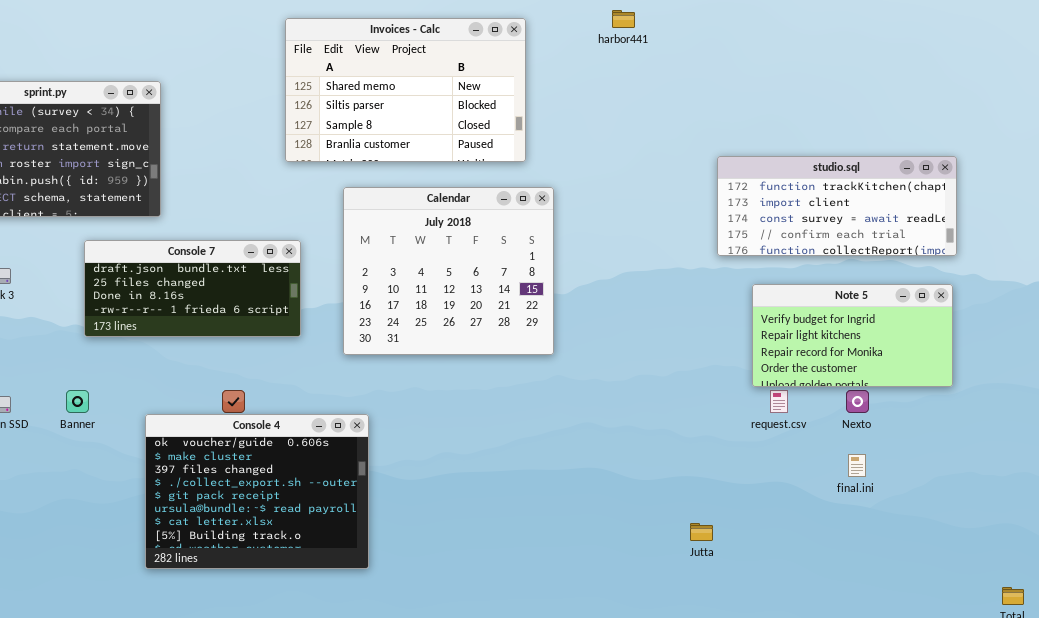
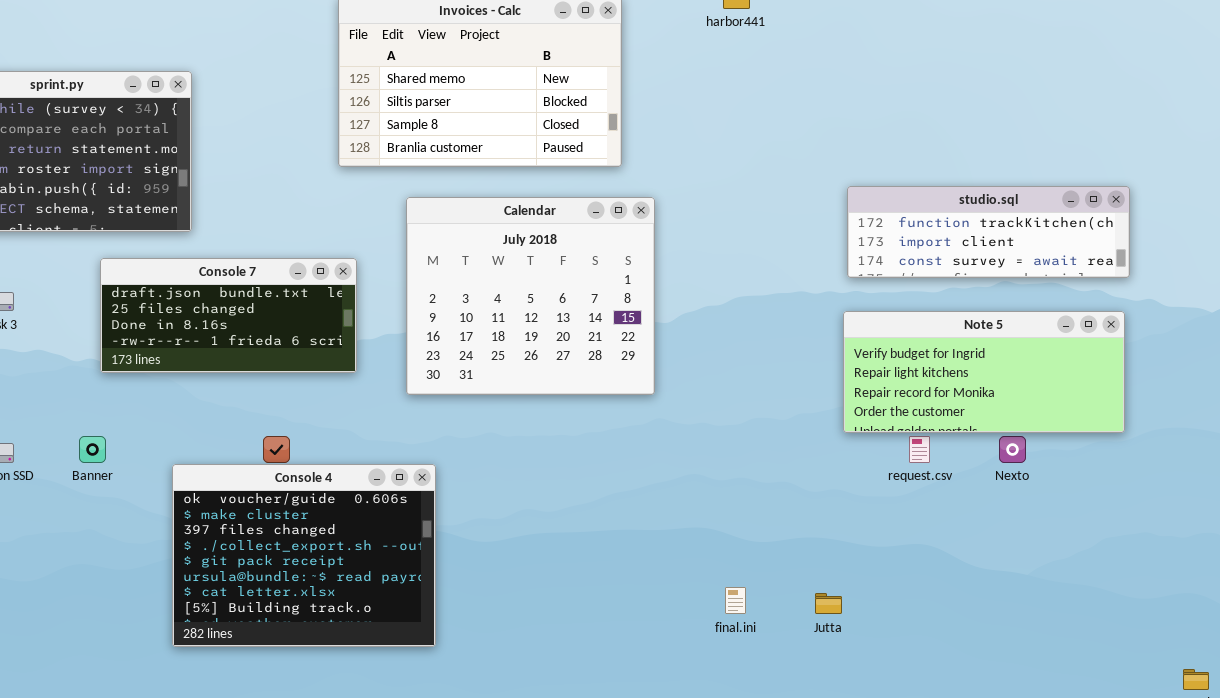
studio.sql: [717,156,957,256] -> [847,186,1130,278], resized
Note 5: [752,284,953,387] -> [843,311,1125,433], resized
final.ini: [848,454,866,477] -> [725,587,746,614], moved

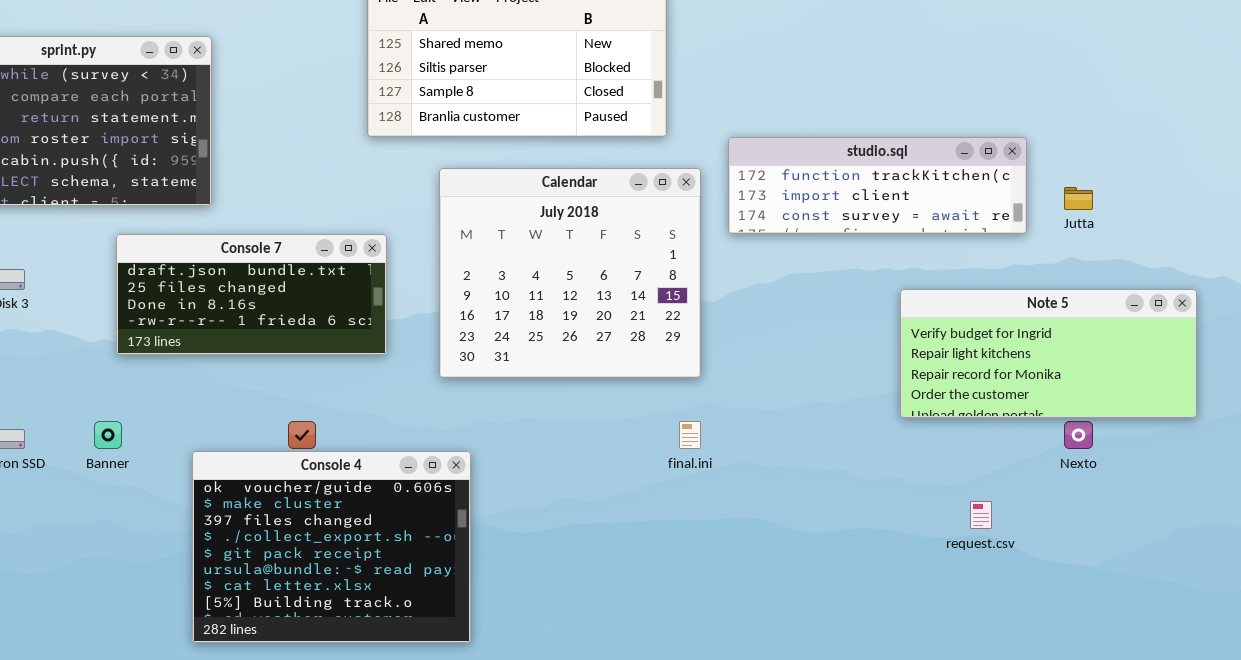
studio.sql: [847,186,1130,278] -> [728,137,1027,234], moved
request.csv: [909,436,930,463] -> [970,501,992,529], moved
final.ini: [725,587,746,614] -> [679,421,701,449], moved
Jutta: [815,593,842,614] -> [1064,187,1093,210], moved

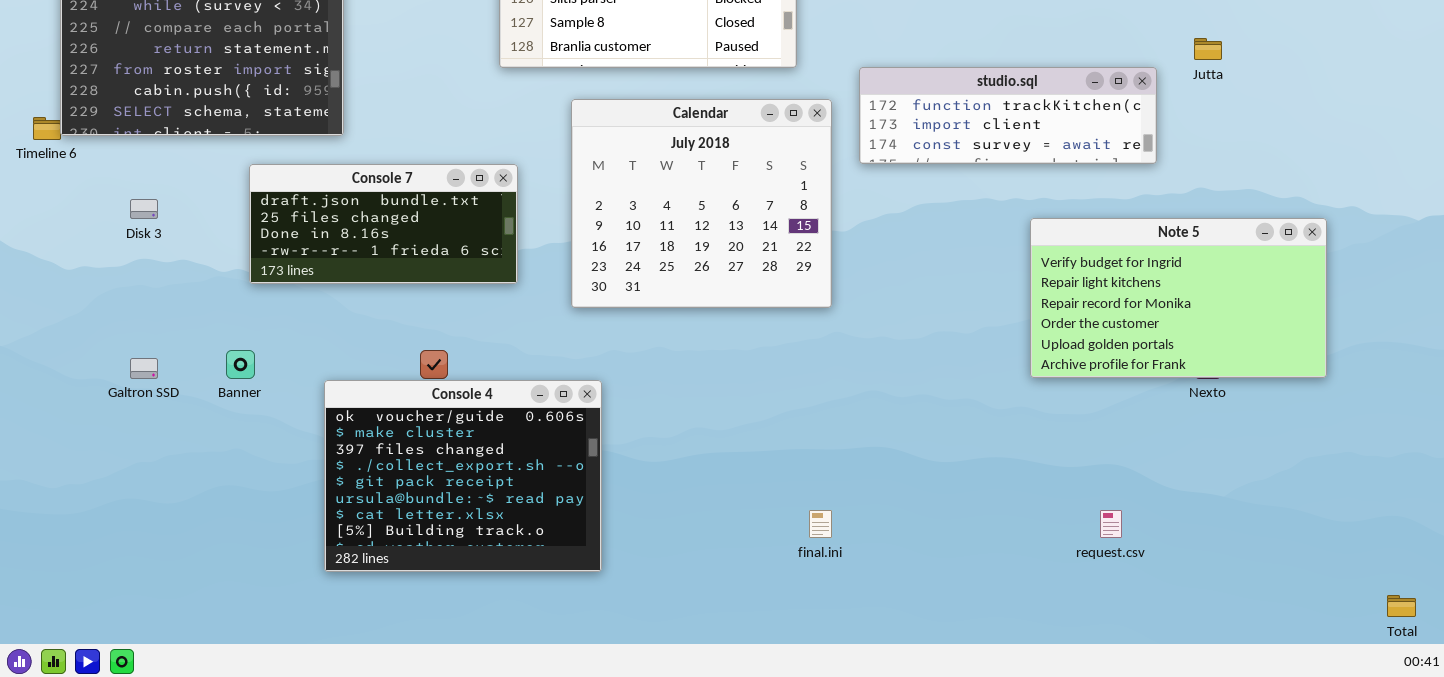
Jutta: [1064,187,1093,210] -> [1194,38,1222,60], moved
Note 5: [900,289,1197,418] -> [1030,218,1327,378], resized
final.ini: [679,421,701,449] -> [809,510,832,538], moved
request.csv: [970,501,992,529] -> [1100,510,1122,538], moved

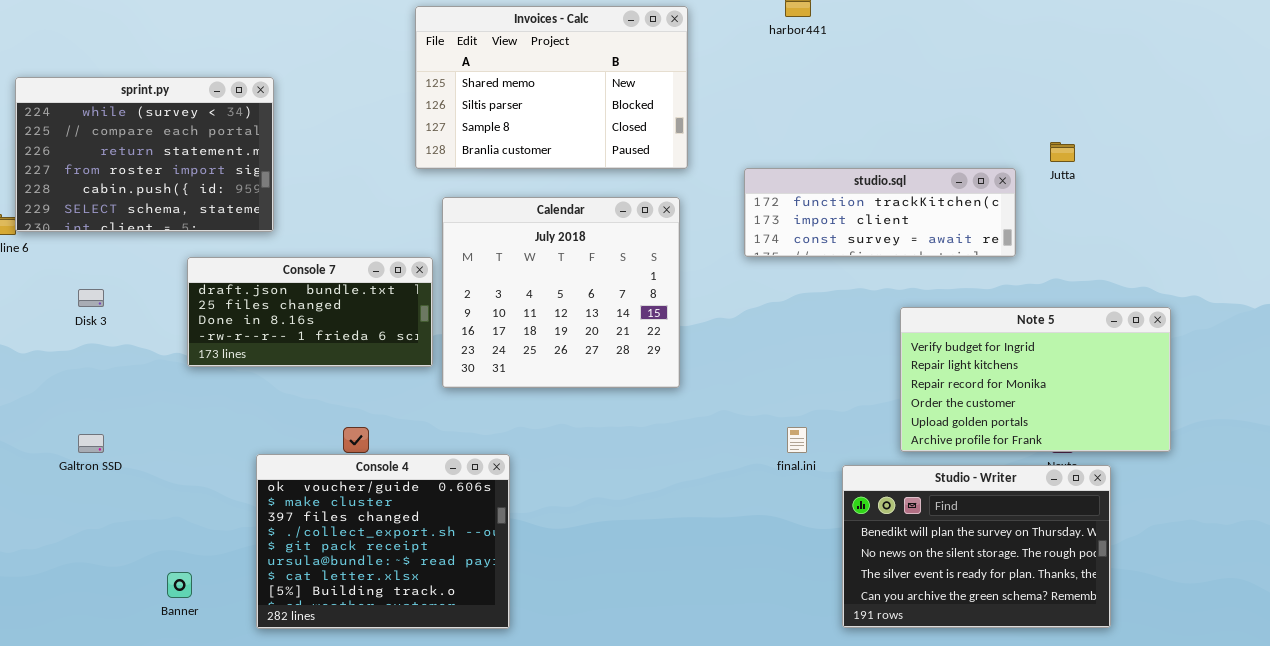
Calendar: [571,99,832,308] -> [442,197,680,388], moved
Banner: [226,350,255,379] -> [167,572,192,598], moved
Studio - Writer: none -> [842,465,1111,628], opened
final.ini: [809,510,832,538] -> [787,427,807,453], moved

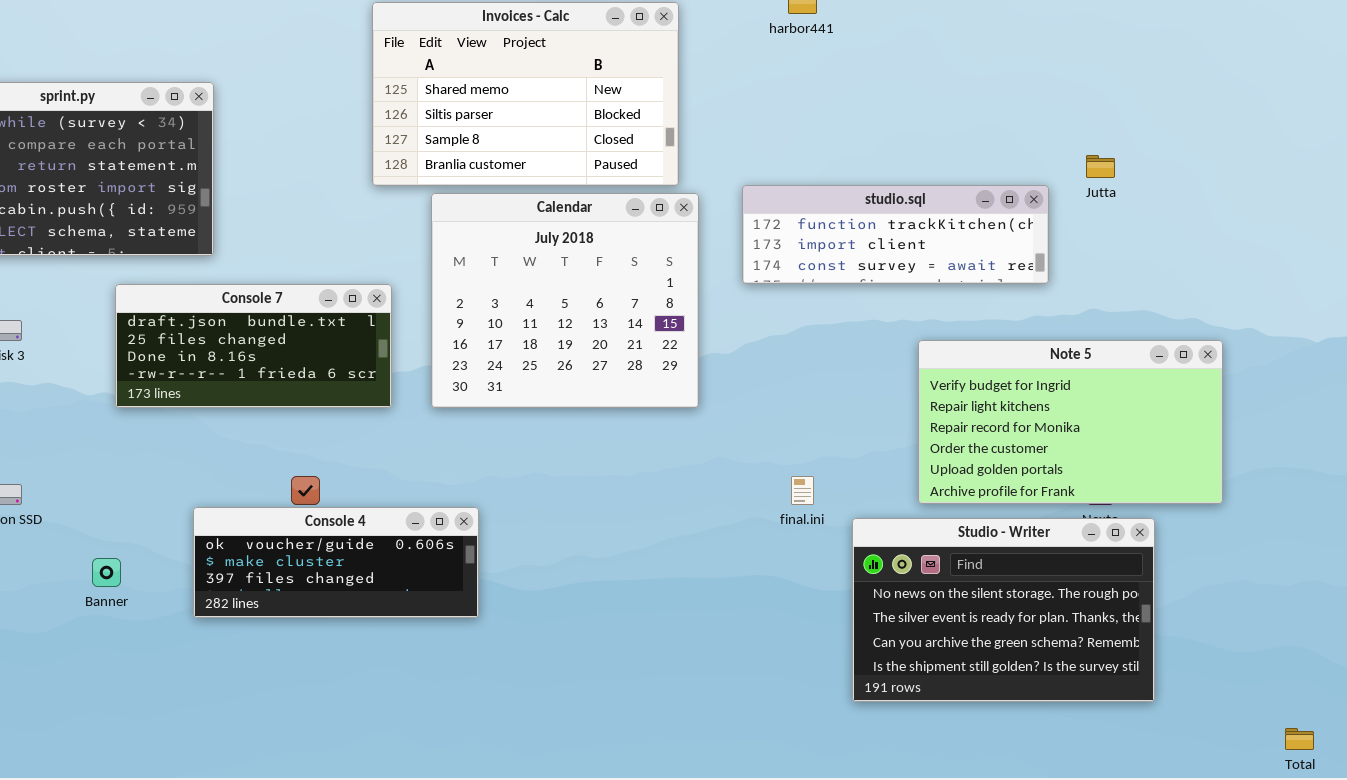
Calendar: [442,197,680,388] -> [431,193,699,408], moved
Console 4: [256,454,510,629] -> [193,507,479,618], resized
Studio - Writer: [842,465,1111,628] -> [852,518,1155,702], scrolled down 1 row
Banner: [167,572,192,598] -> [92,558,121,587], moved

